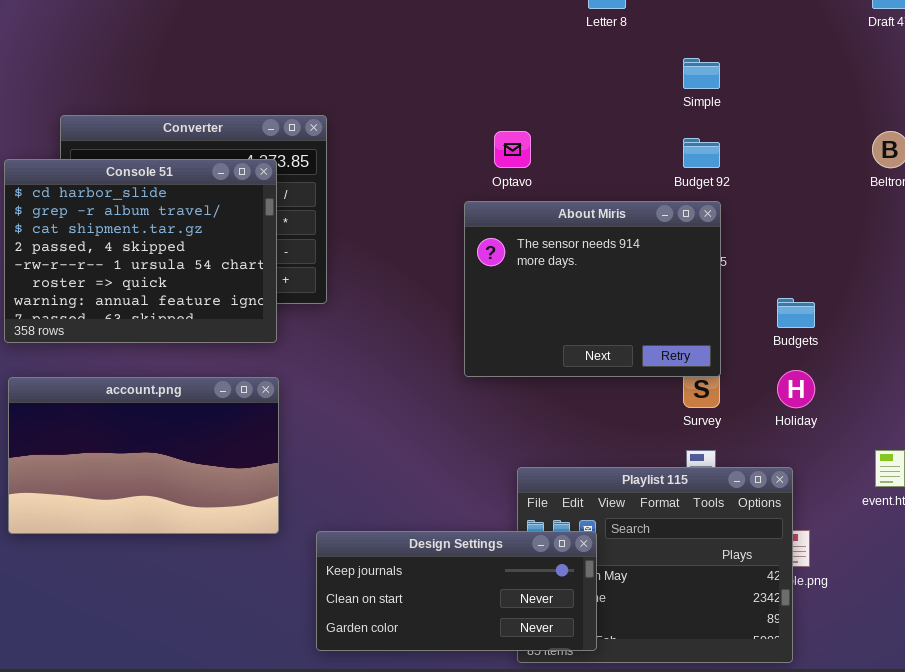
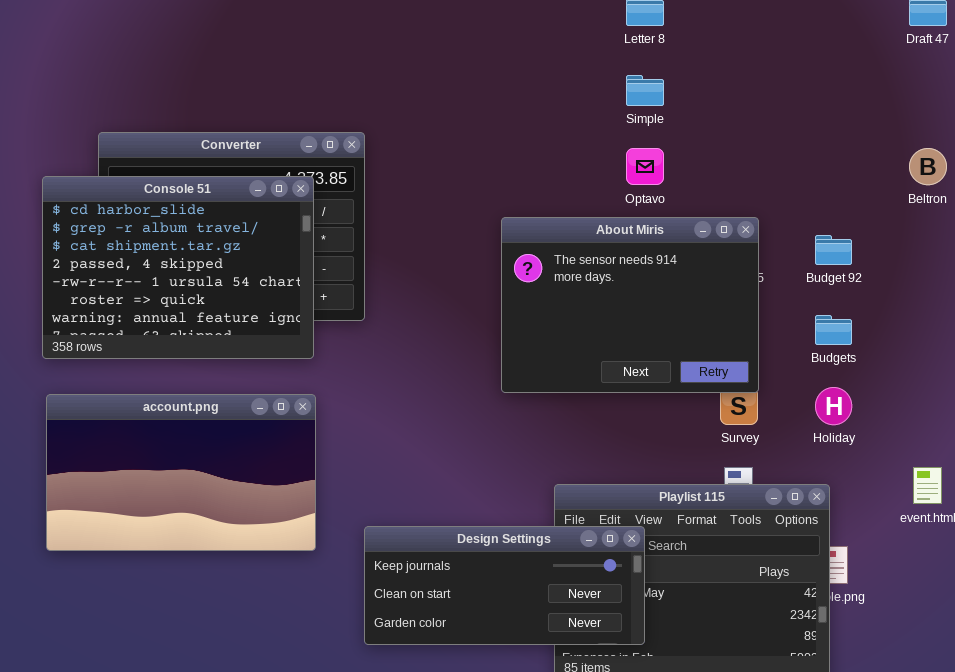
Simple: [683,58,720,89] -> [626,75,664,106], moved
Optavo: [494,131,531,168] -> [626,148,664,185], moved
Budget 92: [683,138,720,168] -> [815,235,852,265], moved
Design Settings: [316,531,597,651] -> [364,526,645,645], moved

